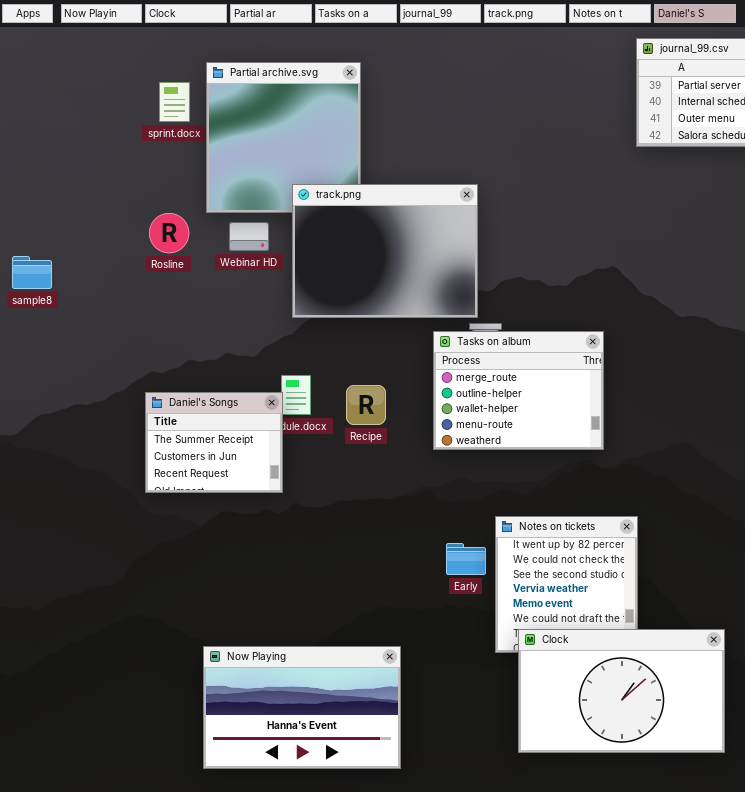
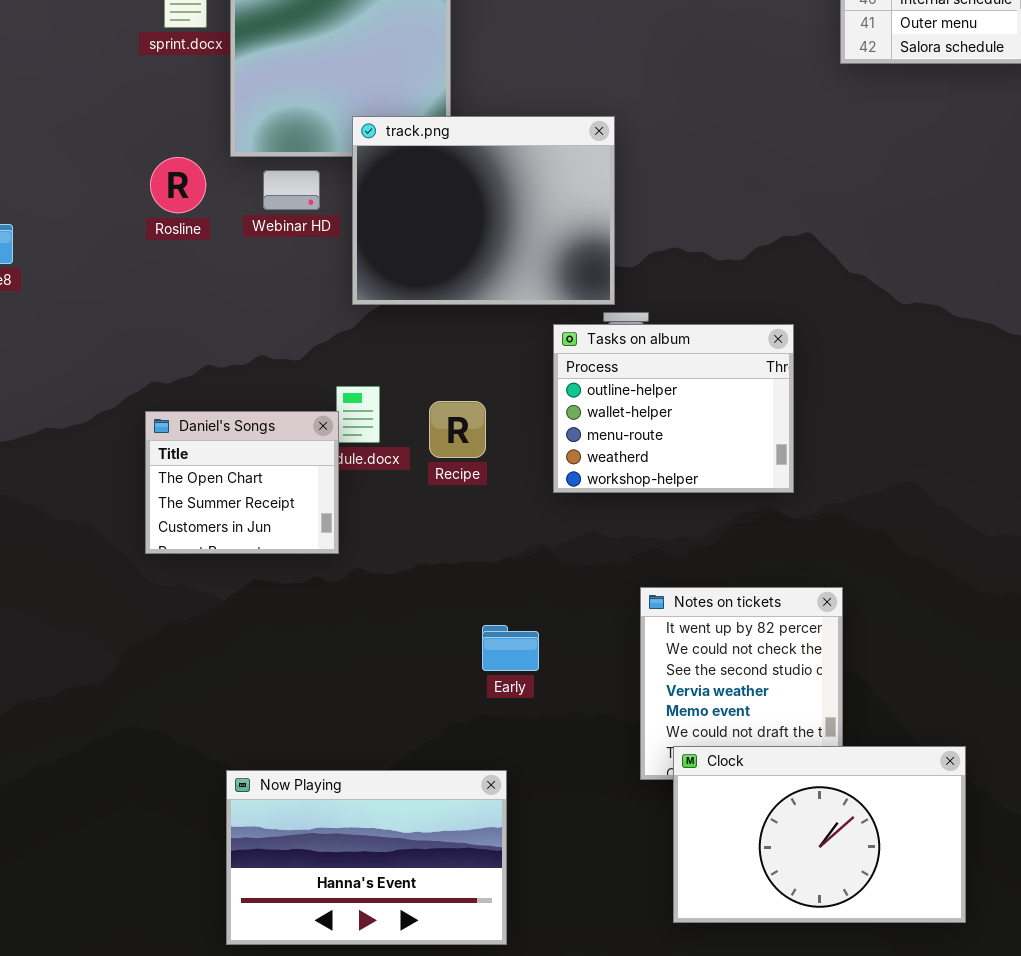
Tasks on album: [433,331,604,450] -> [553,324,794,493], scrolled down 1 row
Daniel's Songs: [145,392,283,493] -> [145,411,339,554], scrolled up 1 row
Early: [446,543,486,575] -> [482,625,539,671], moved

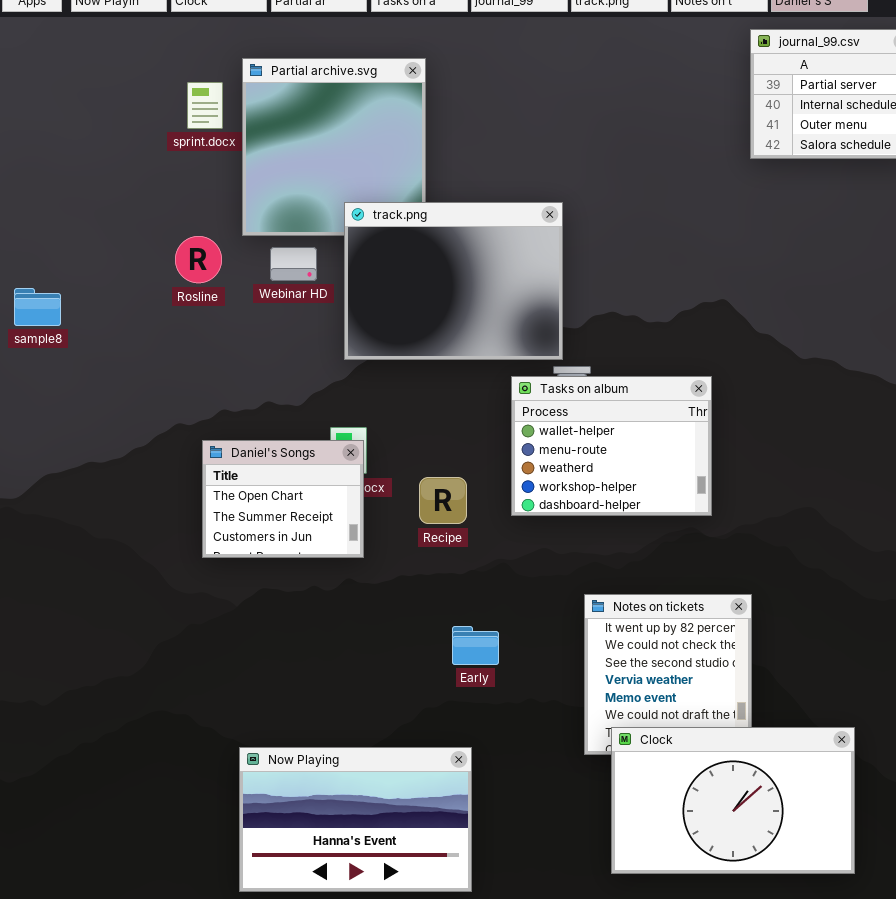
Tasks on album: [553,324,794,493] -> [511,376,712,516], scrolled down 1 row
Recipe: [429,401,486,458] -> [419,477,467,524], moved
Daniel's Songs: [145,411,339,554] -> [202,440,364,558], moved

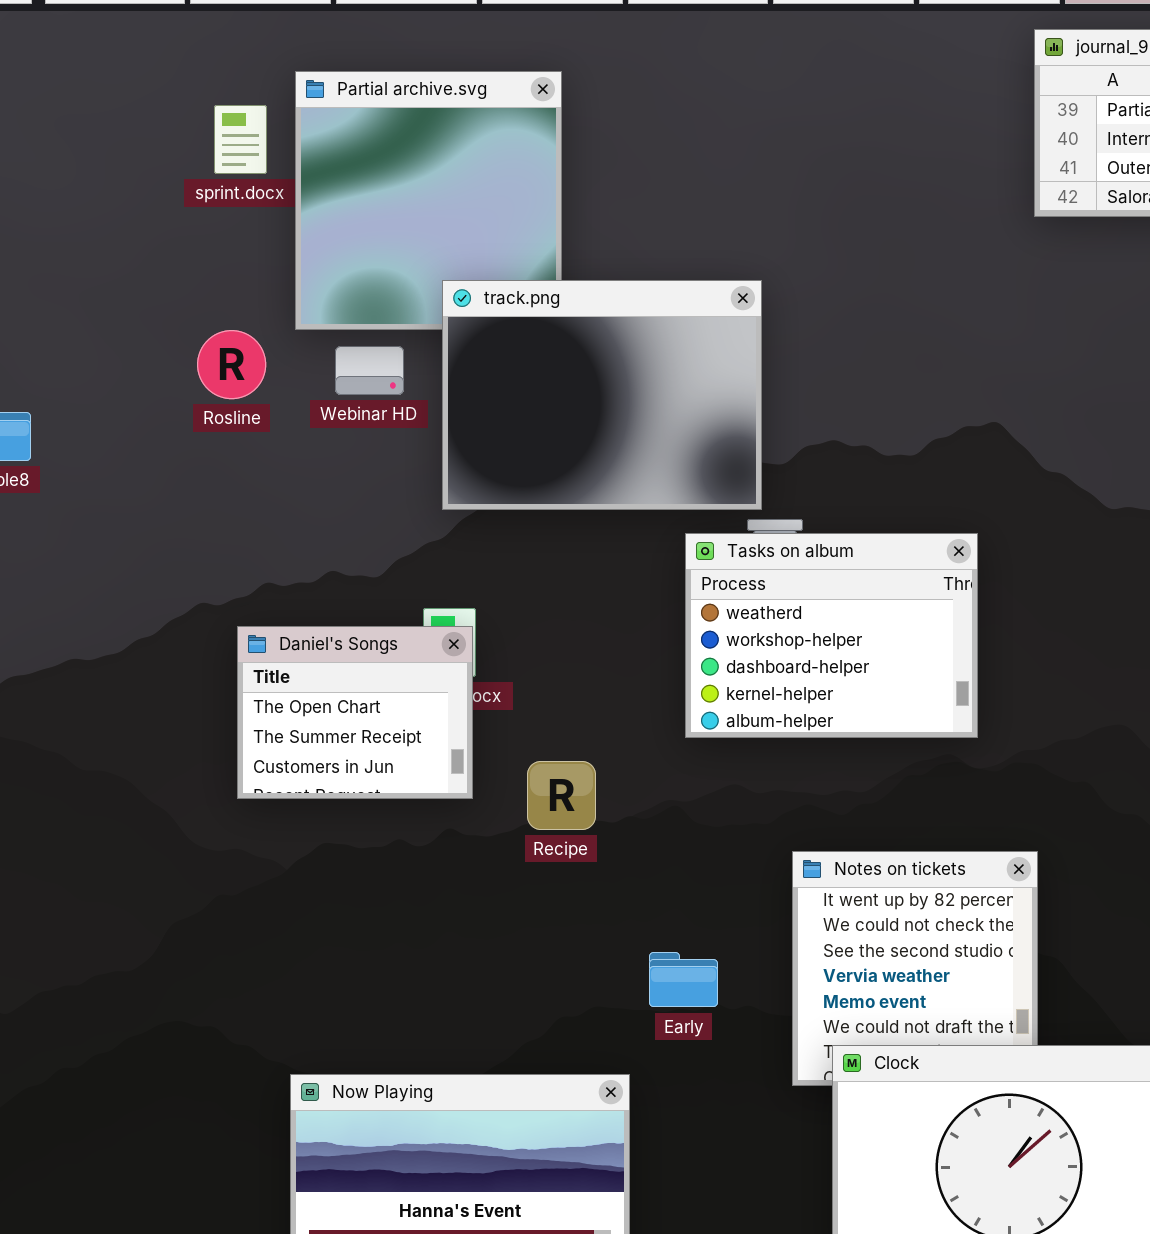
Tasks on album: [511,376,712,516] -> [685,533,978,738], scrolled down 2 rows
Recipe: [419,477,467,524] -> [527,761,596,830], moved
Early: [452,626,499,665] -> [649,952,718,1007], moved

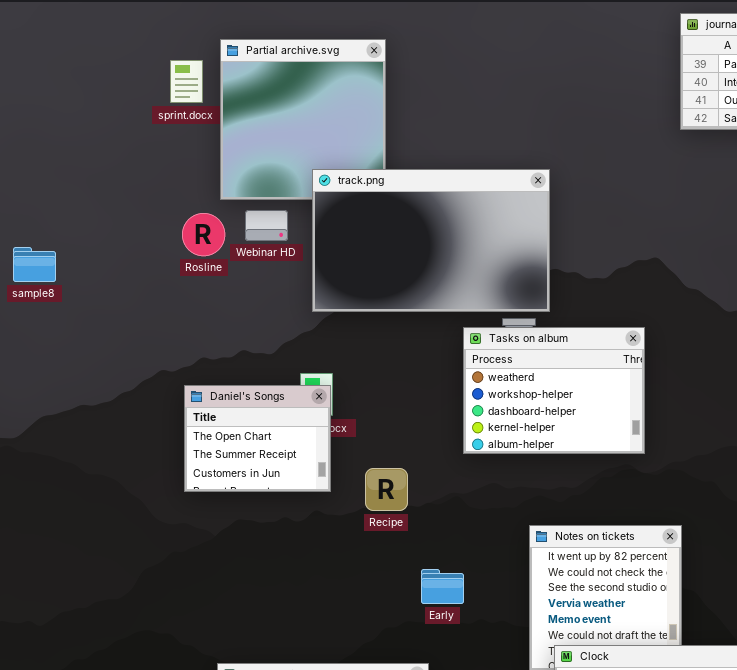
track.png: [442,280,762,510] -> [312,169,550,312], resized
Rosline: [197,330,266,399] -> [182,213,225,256], moved
Early: [649,952,718,1007] -> [421,569,464,604], moved

